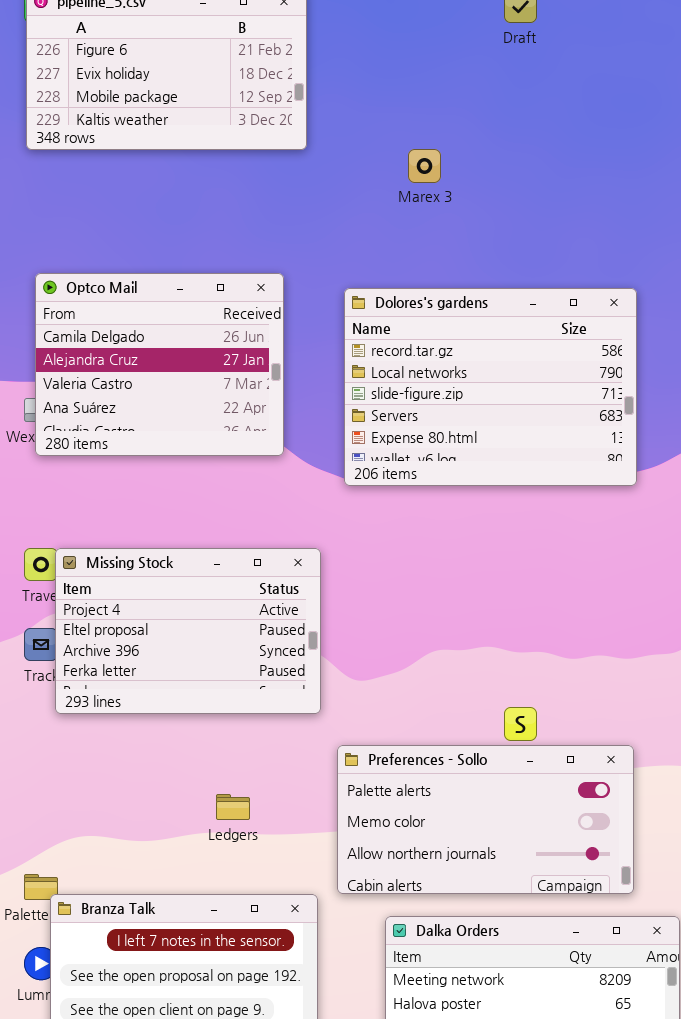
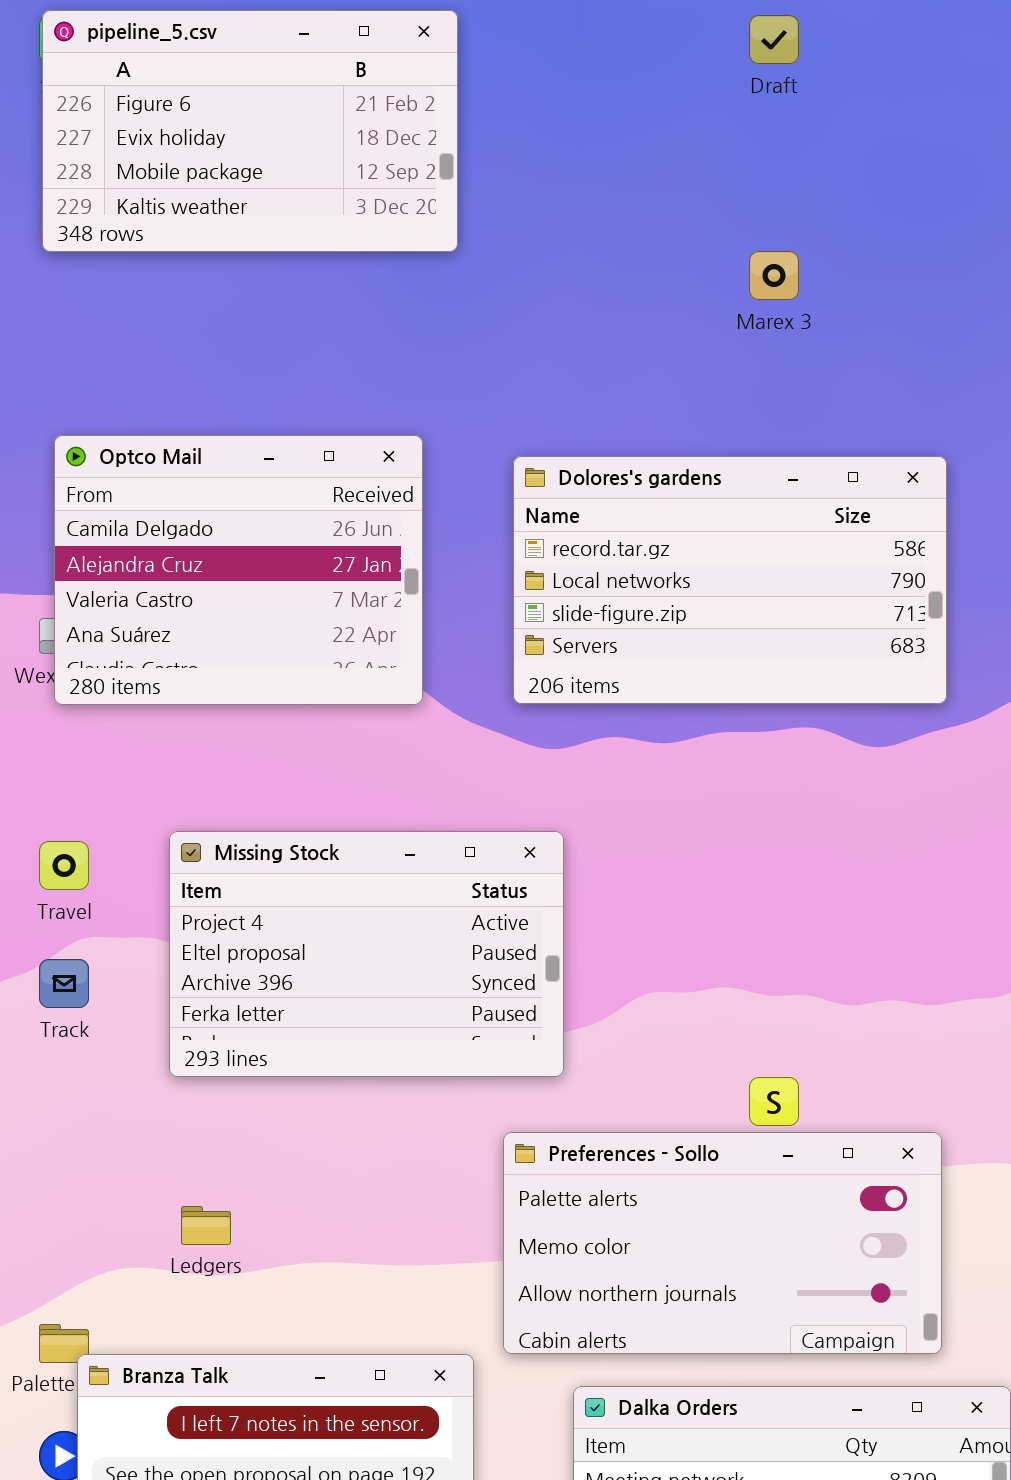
Marex 3: [408,149,441,183] -> [749,251,799,300], moved
Dolores's gardens: [344,288,637,486] -> [513,456,947,704], resized
Missing Stock: [55,548,321,714] -> [169,831,564,1077], moved
Ledgers: [216,794,250,820] -> [181,1206,231,1245], moved

